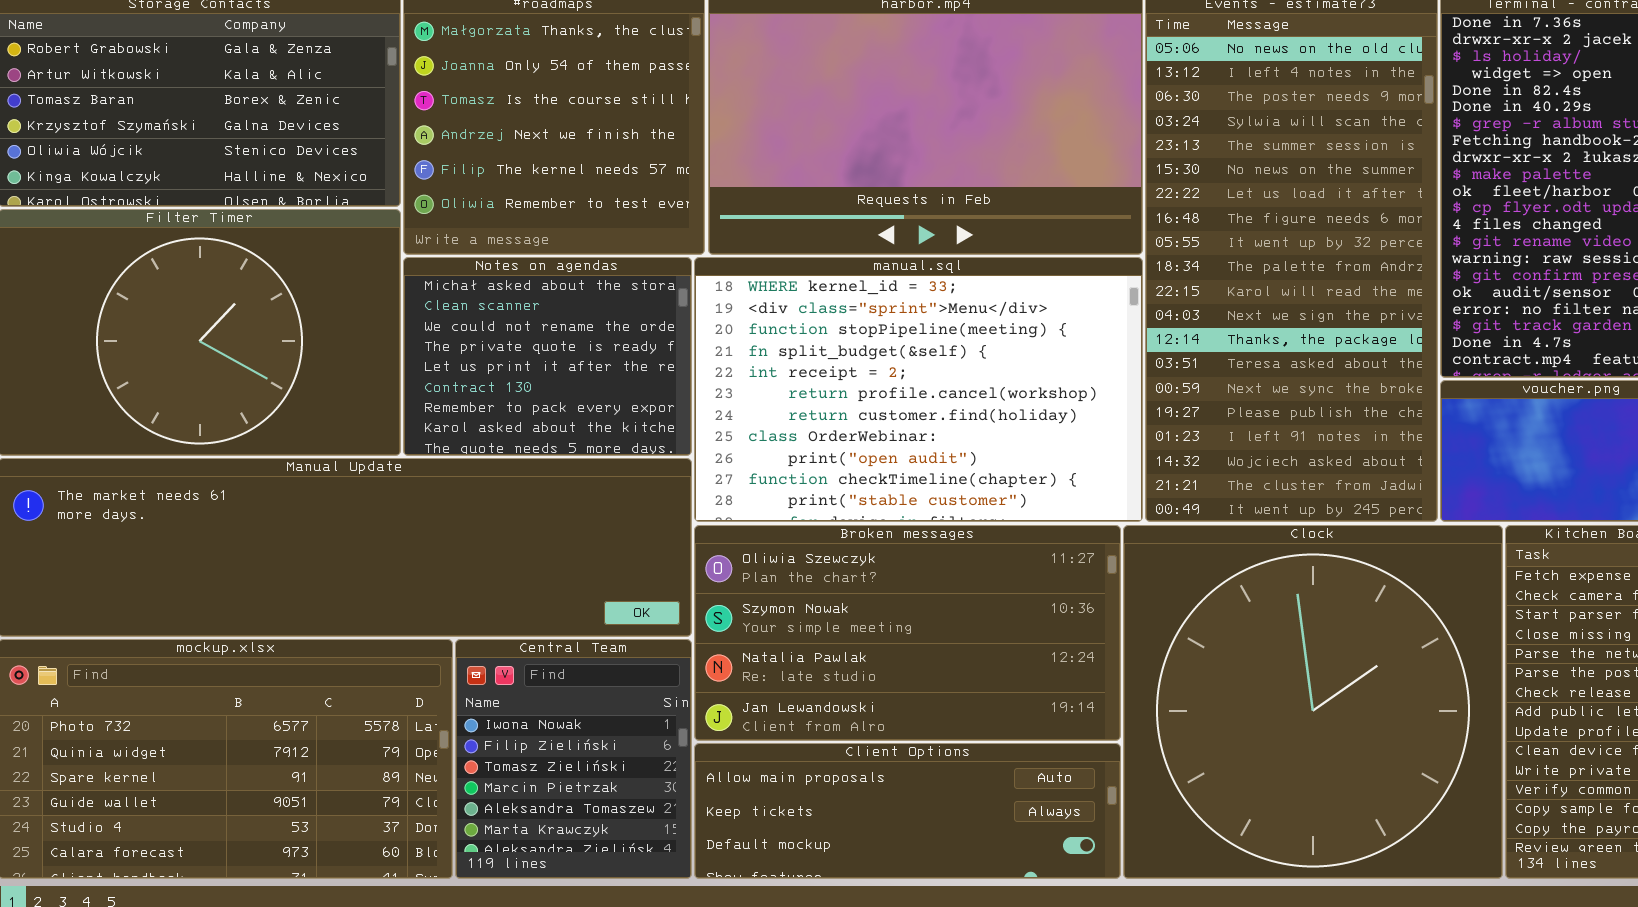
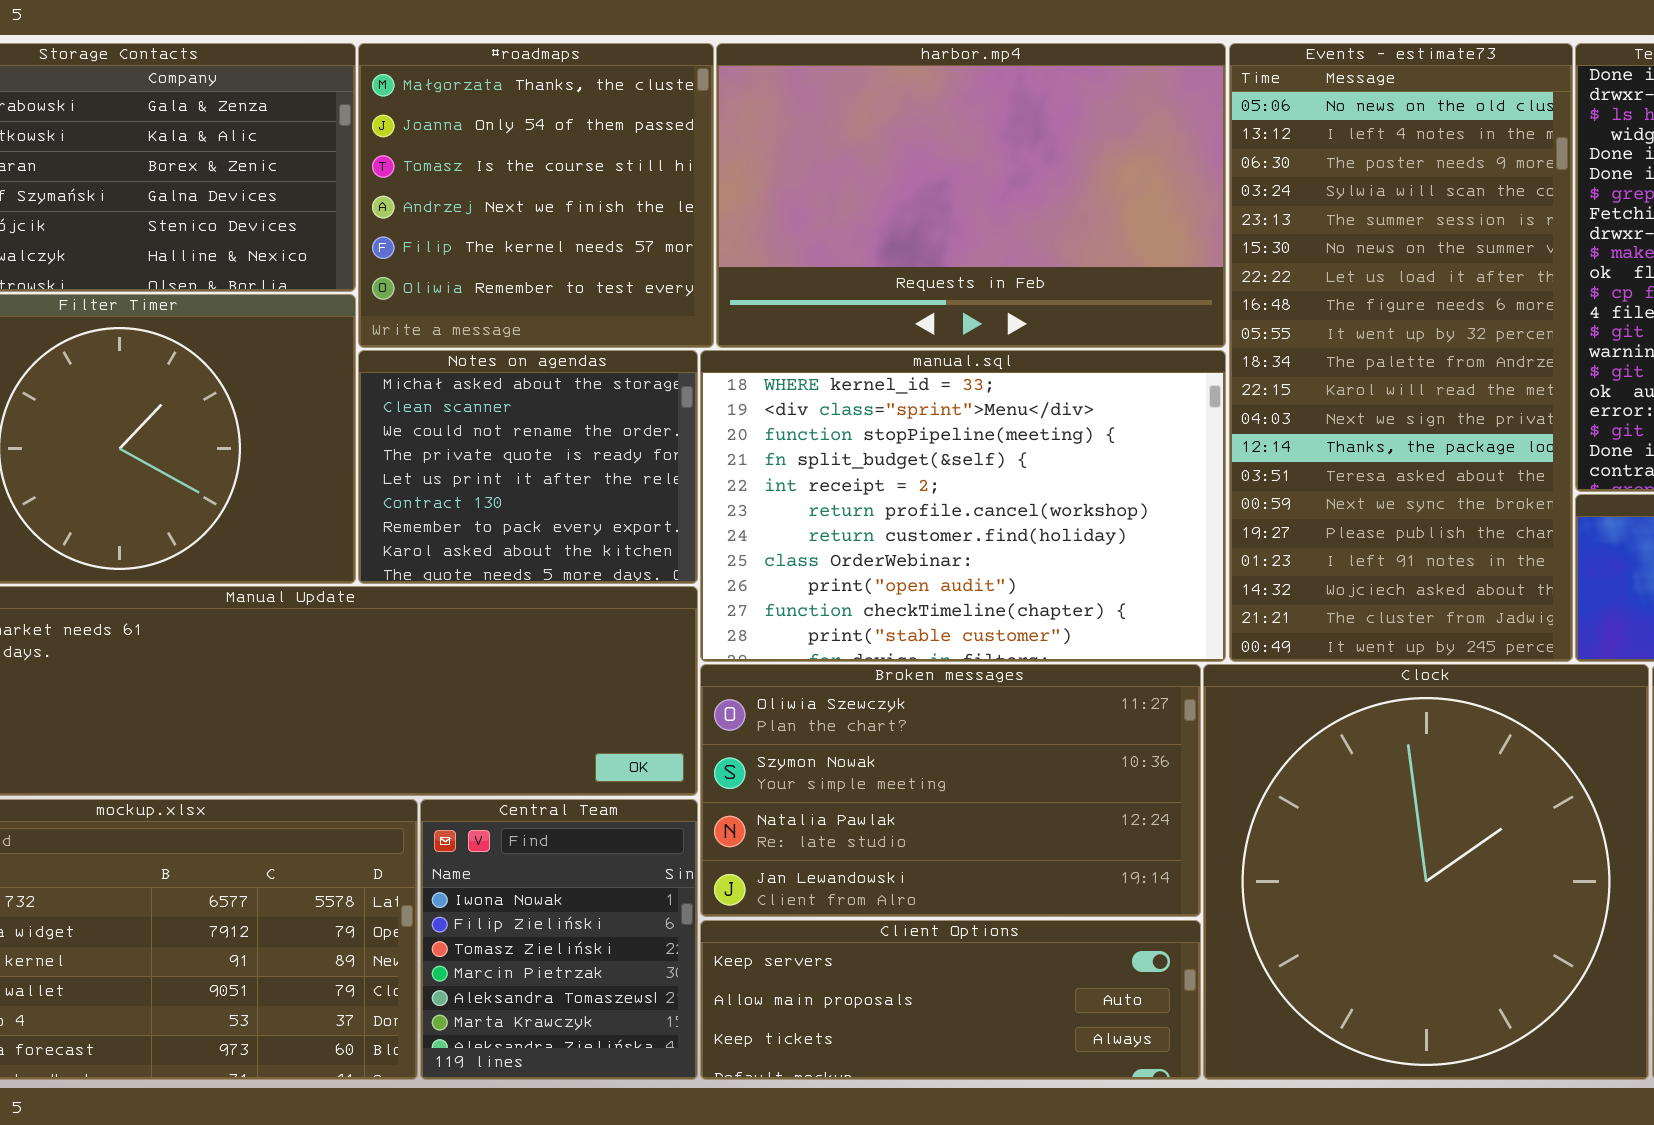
Client Options: [694,743,1121,879] -> [700,920,1201,1080], scrolled up 1 row

